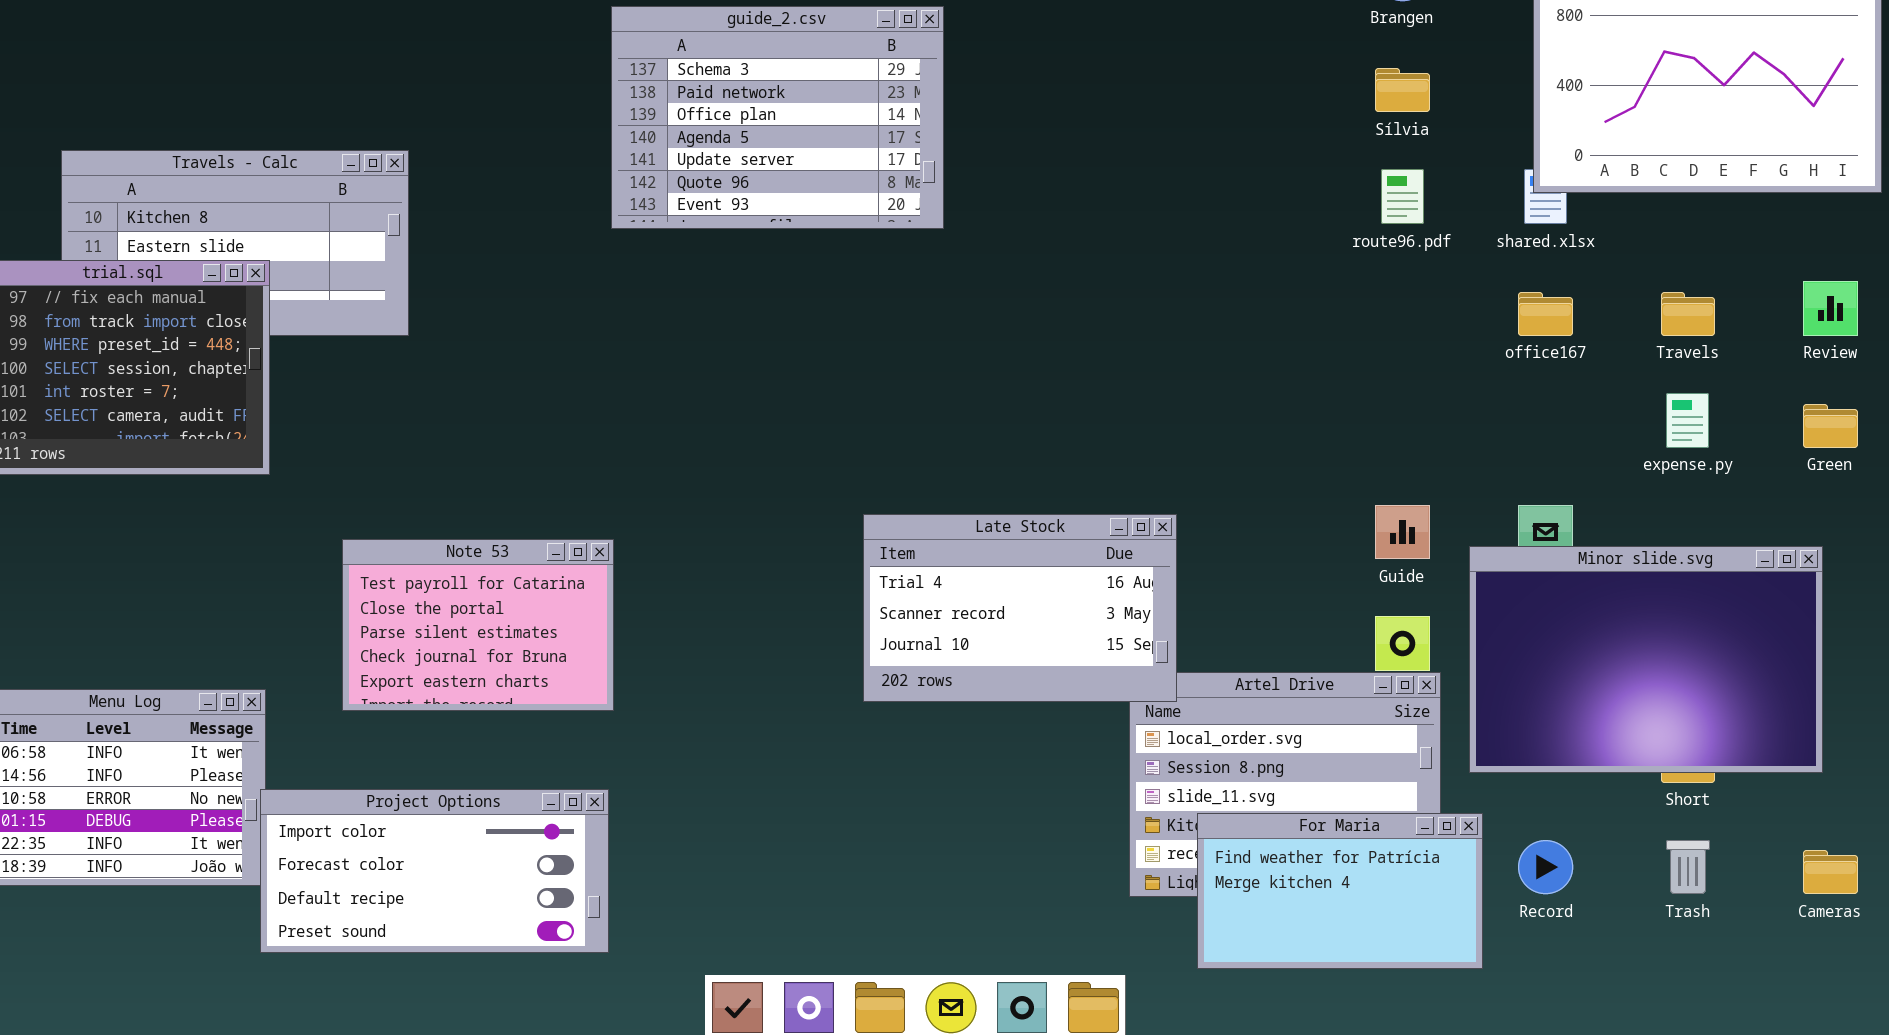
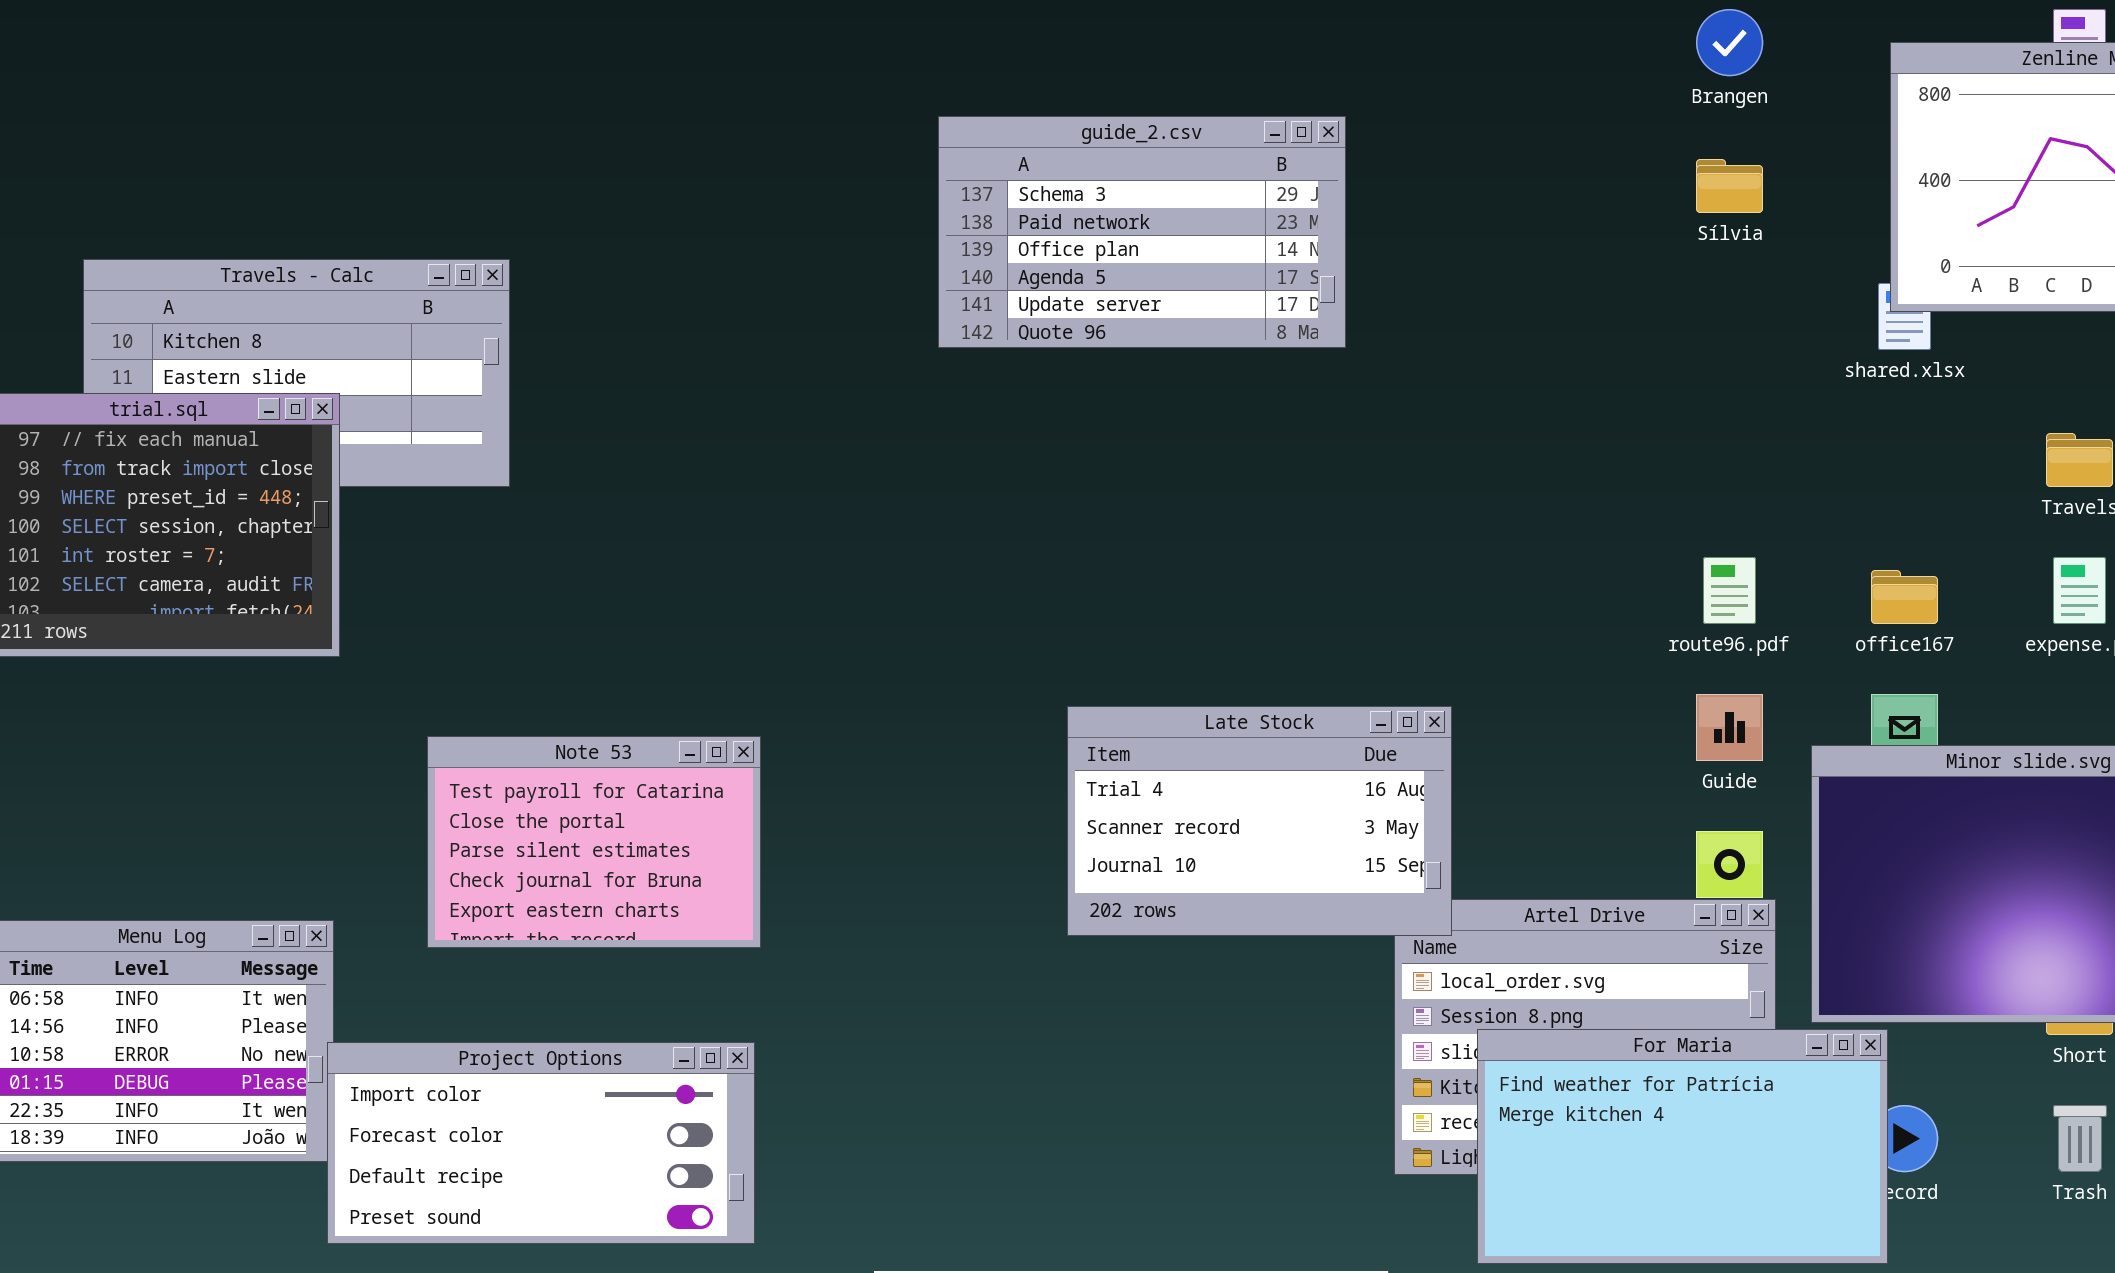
guide_2.csv: [611,6,944,229] -> [938,116,1346,348], moved, resized
route96.pdf: [1381,169,1424,224] -> [1703,557,1756,624], moved
office167: [1518,292,1573,336] -> [1871,570,1938,624], moved
For Maria: [1197,813,1483,969] -> [1477,1029,1888,1264], resized

